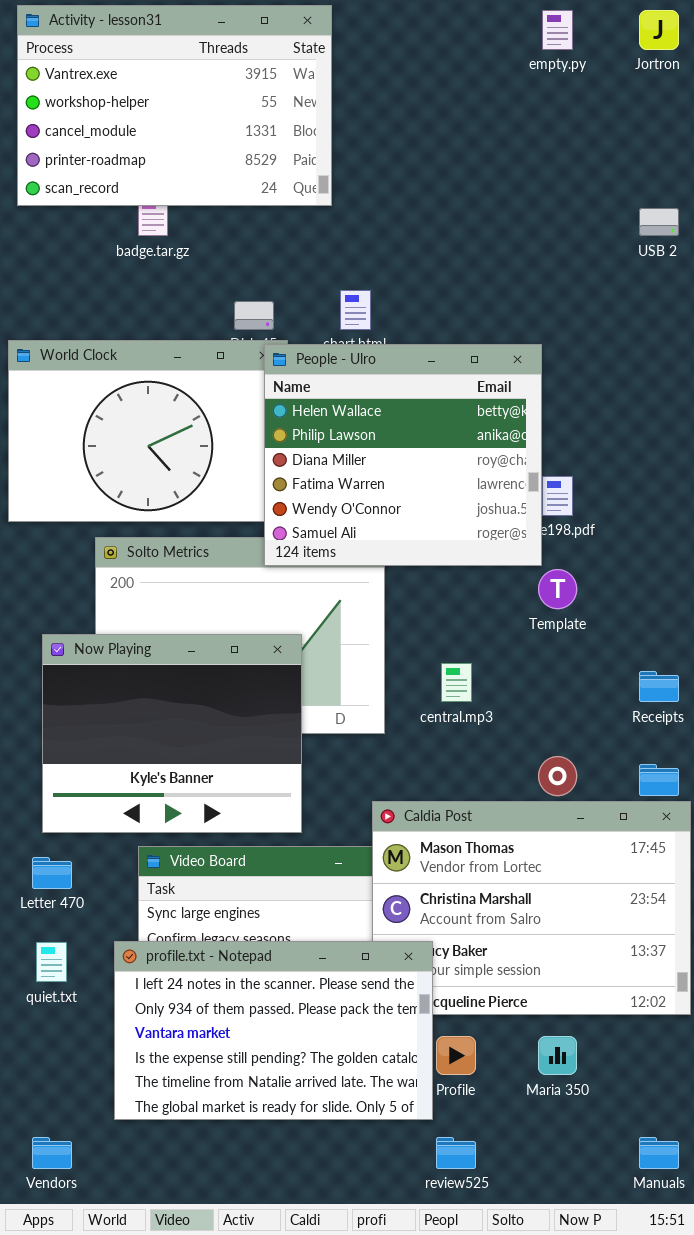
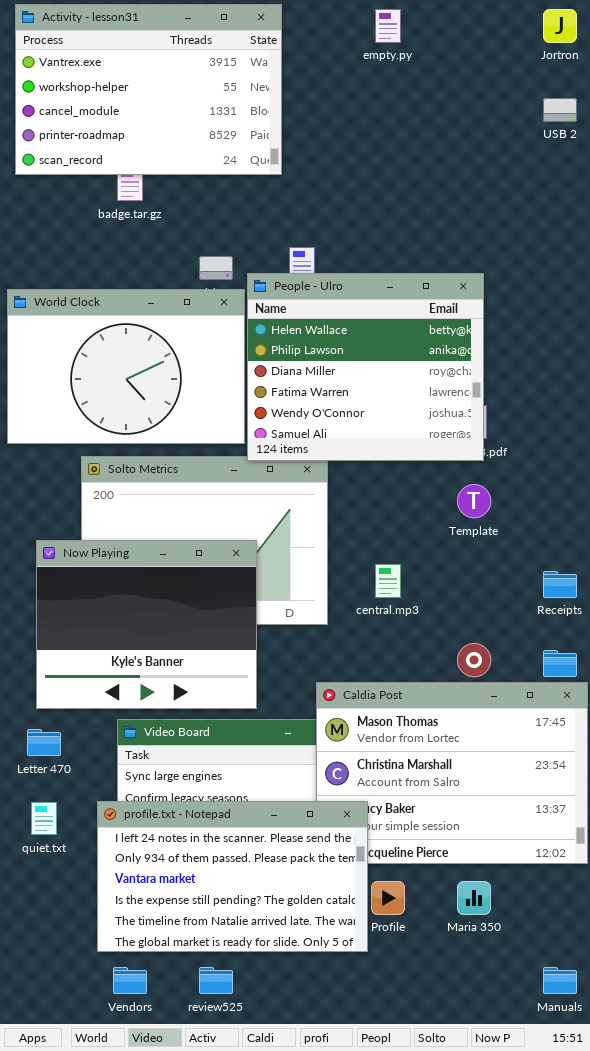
empty.py: [542,10,573,50] -> [375,9,401,43], moved
USB 2: [639,208,679,236] -> [543,98,577,122], moved
People - Ulro: [264,344,542,566] -> [247,273,484,461], moved
Vendors: [32,1137,72,1169] -> [113,967,147,994], moved
review525: [436,1137,476,1169] -> [199,967,233,994], moved

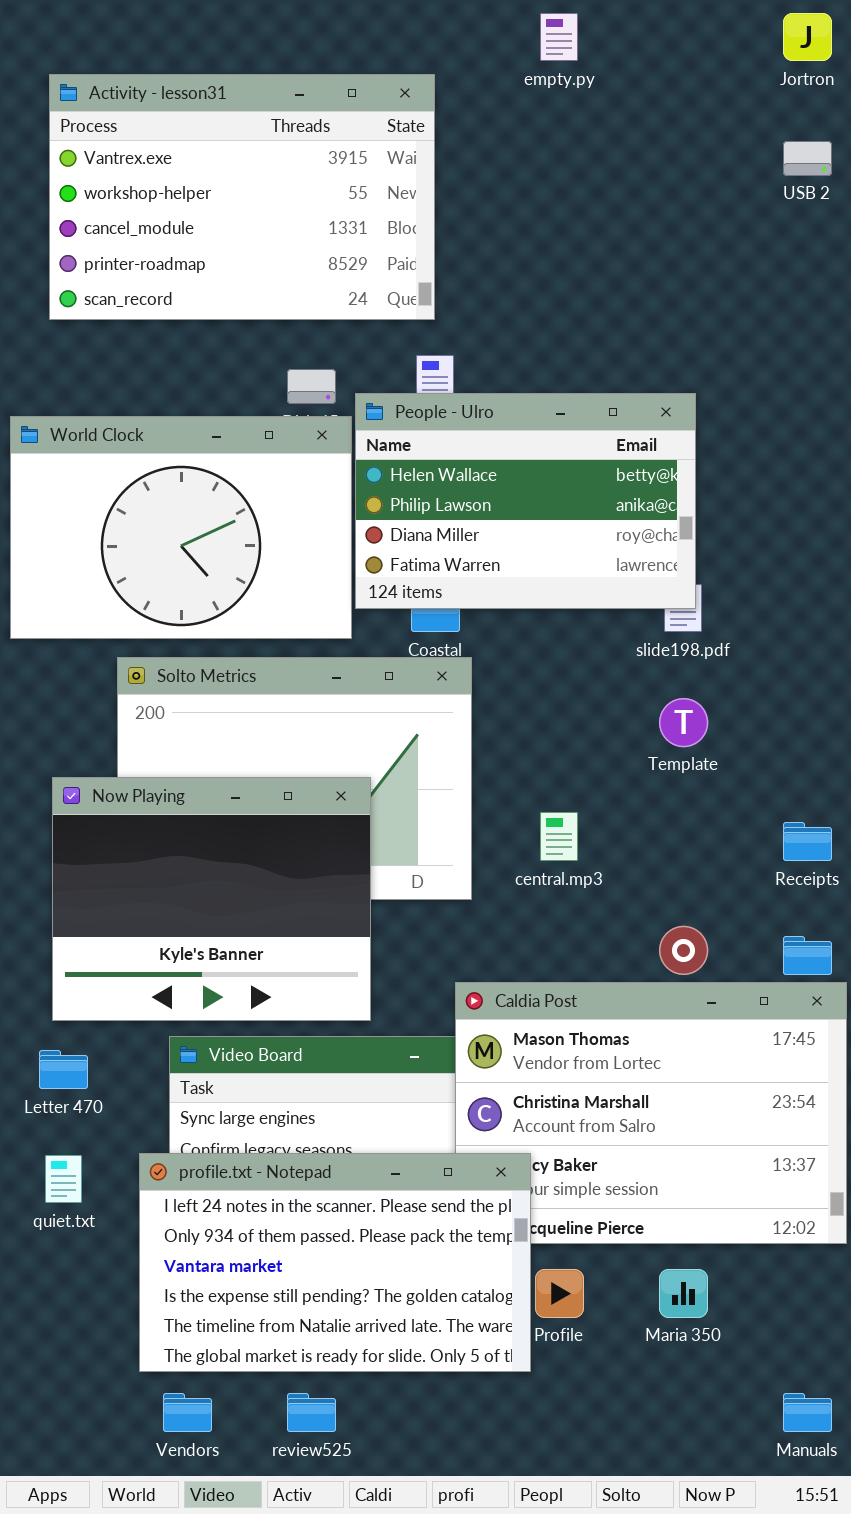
Activity - lesson31: [15,4,282,175] -> [49,74,435,320], moved
People - Ulro: [247,273,484,461] -> [355,393,696,609], resized

